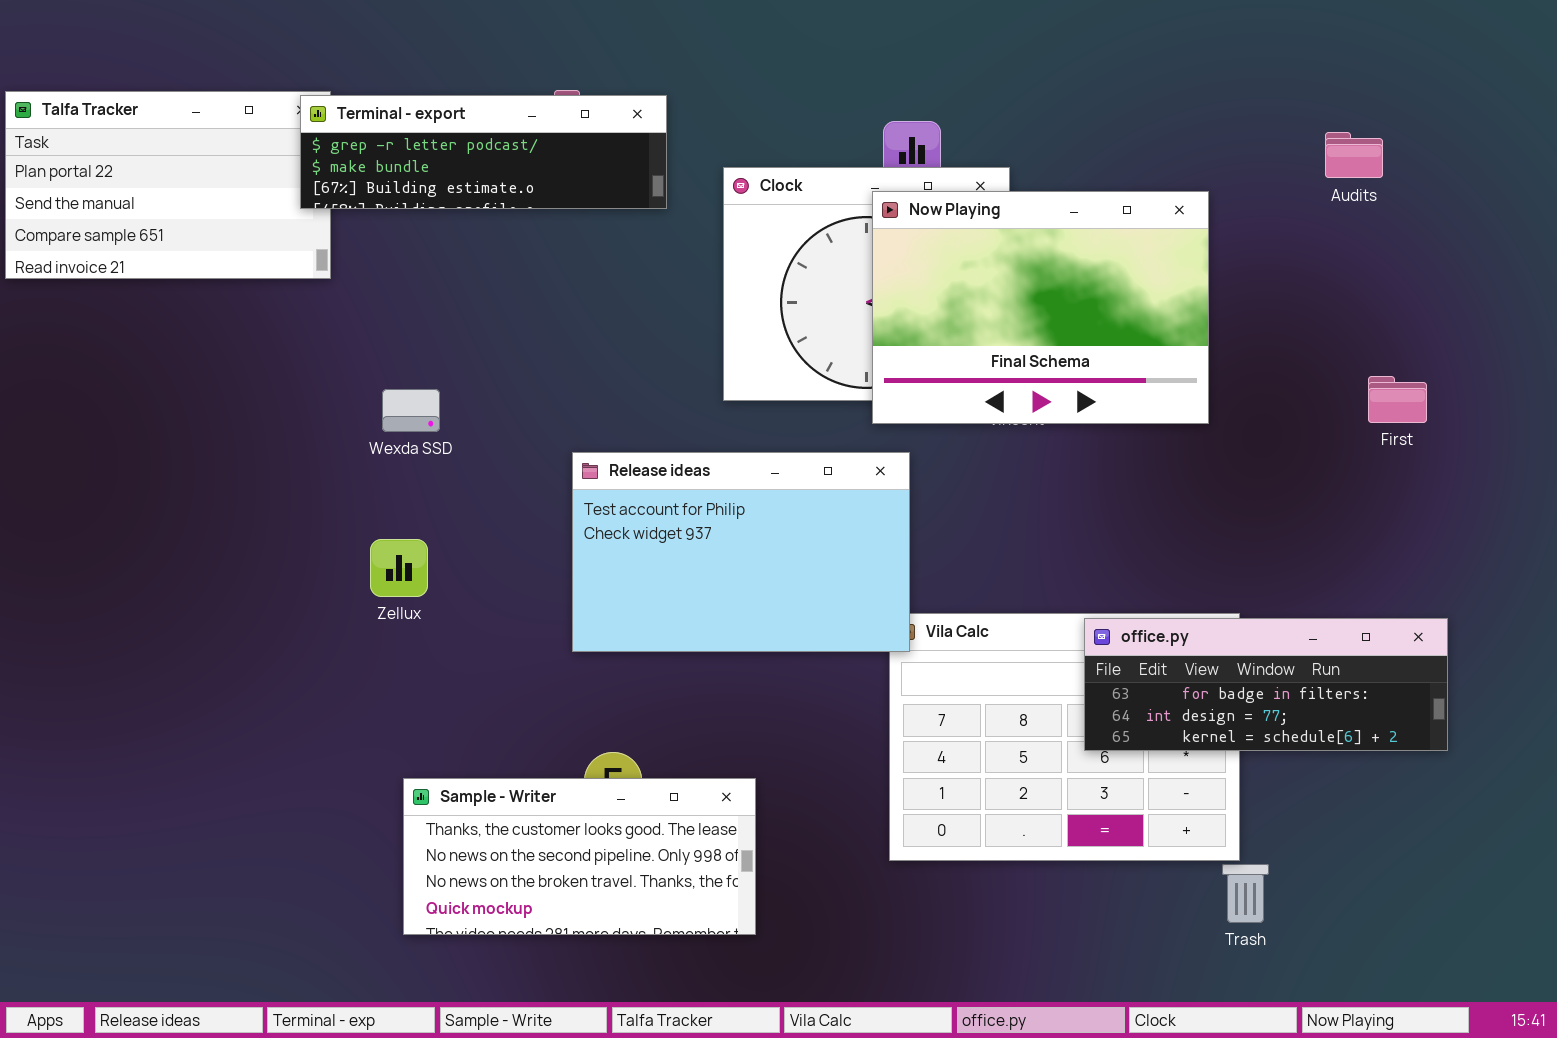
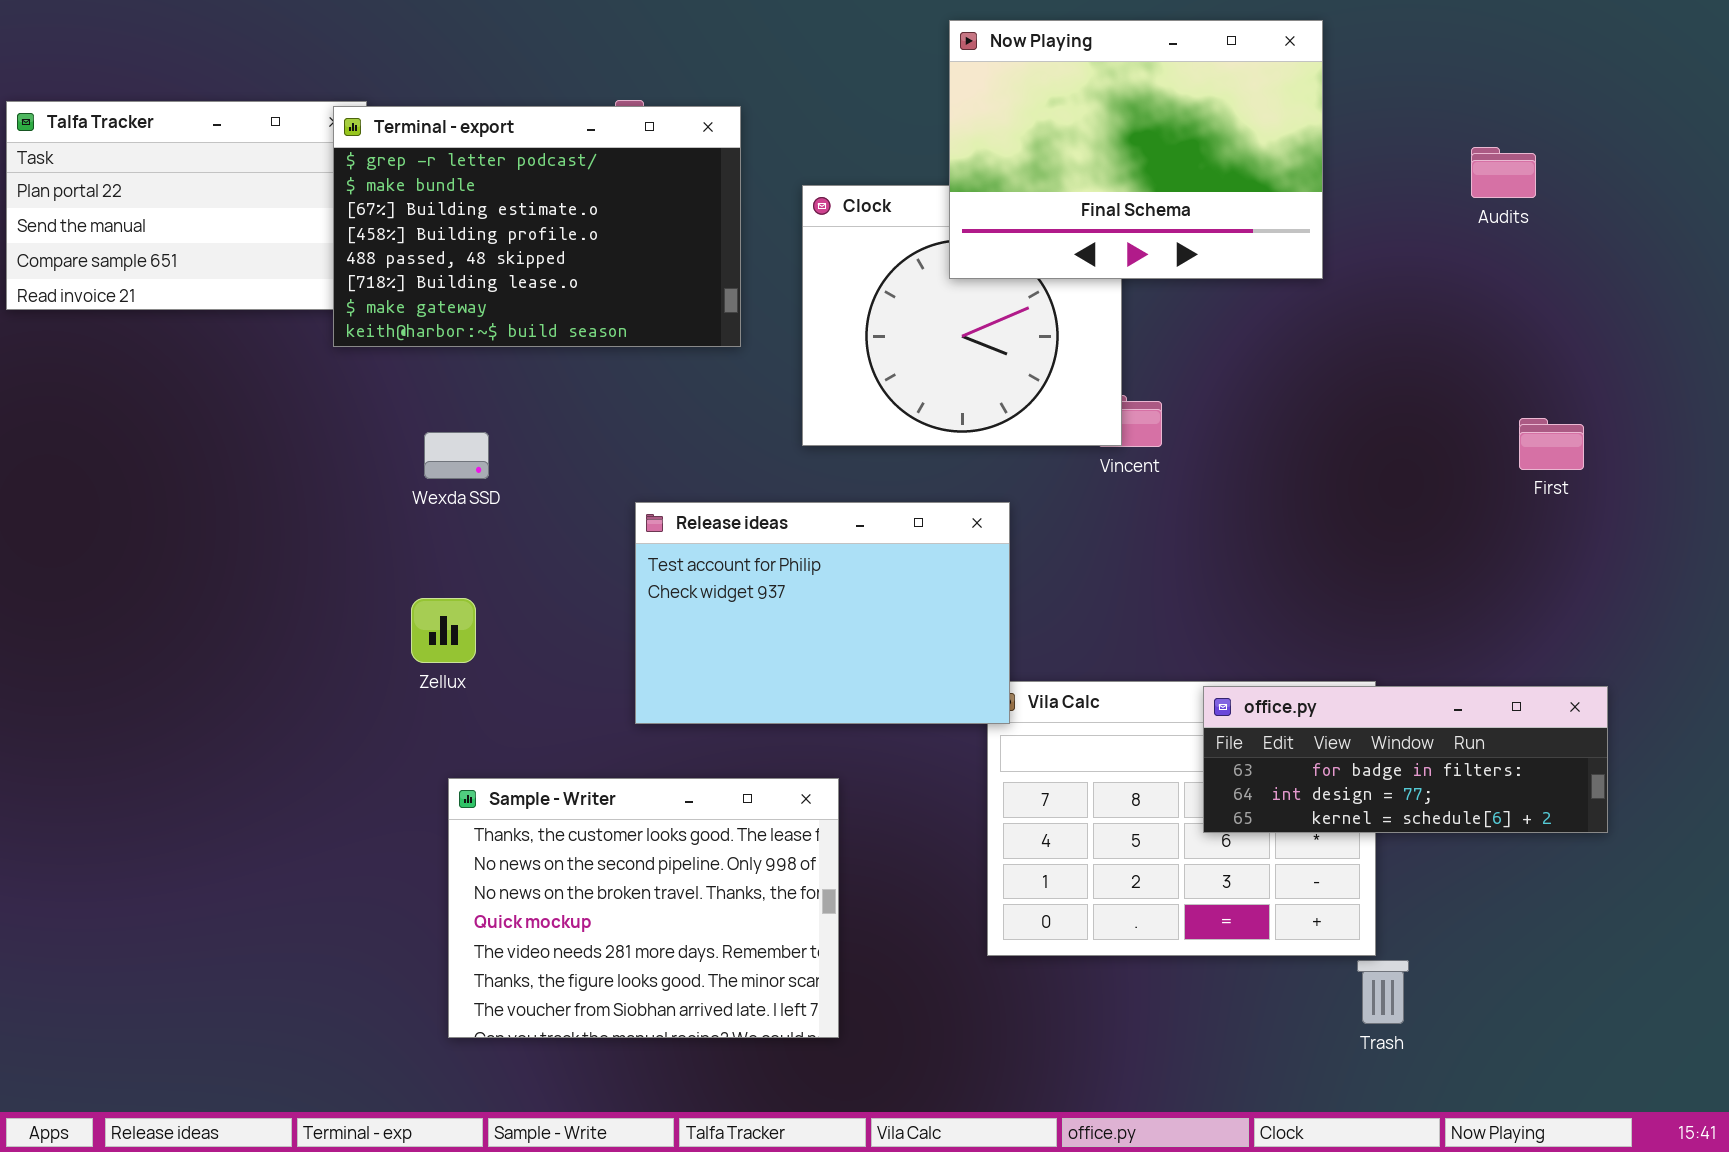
Terminal - export: [300,95,667,209] -> [333,106,741,347], resized
Now Playing: [872,191,1209,424] -> [949,20,1323,279], moved
Sample - Writer: [403,778,756,935] -> [448,778,839,1038], resized

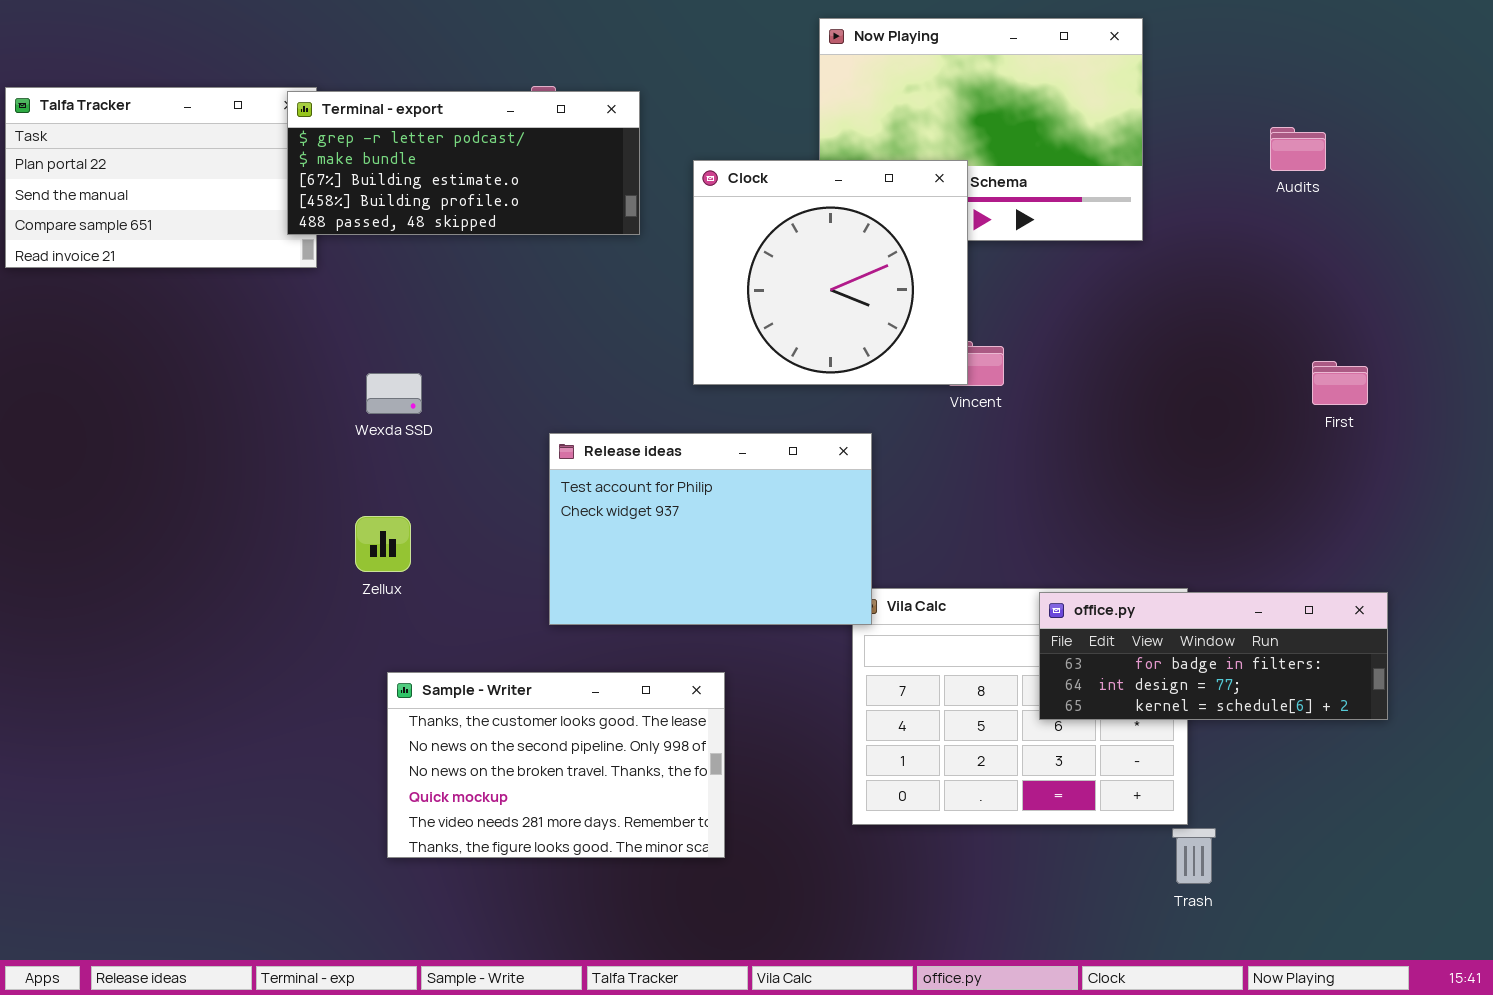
Terminal - export: [333,106,741,347] -> [287,91,640,235], resized
Clock: [802,185,1122,446] -> [693,160,968,385], raised
Sample - Writer: [448,778,839,1038] -> [387,672,725,858], resized

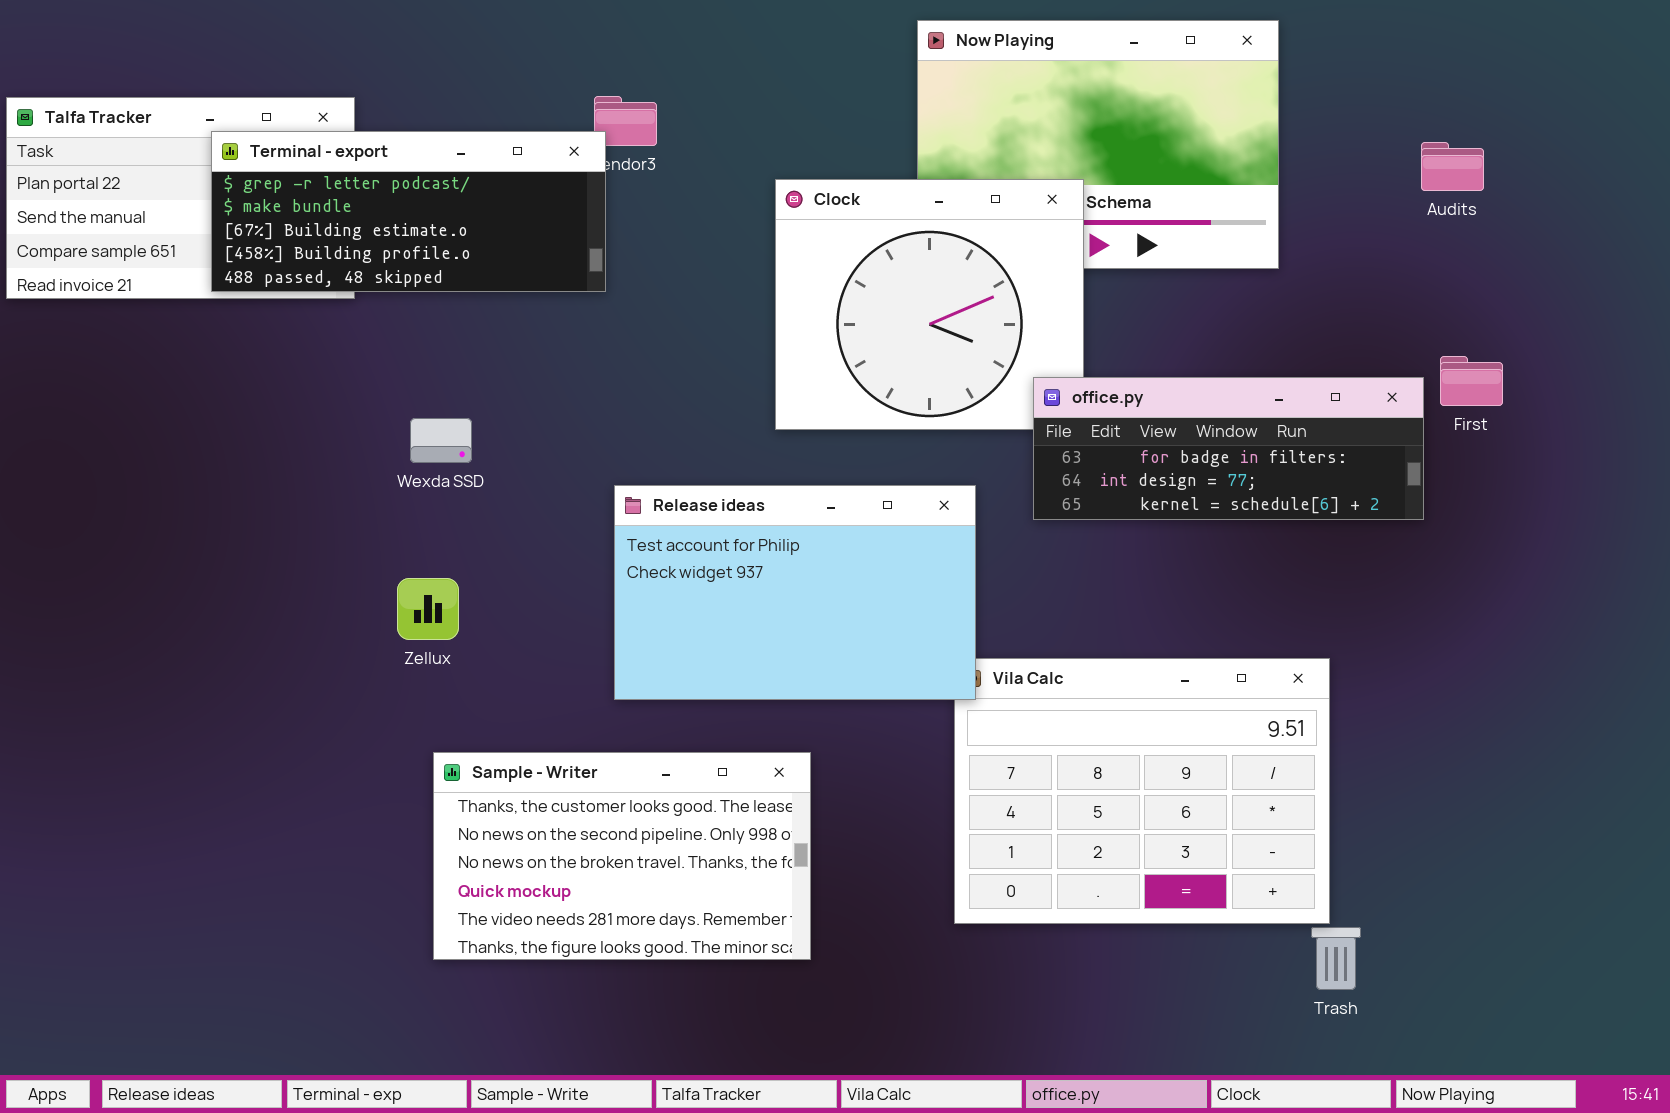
Terminal - export: [287,91,640,235] -> [211,131,606,292], moved
First: [1312,361,1368,405] -> [1440,356,1503,406], moved
office.py: [1039,592,1388,720] -> [1033,377,1424,520], moved

